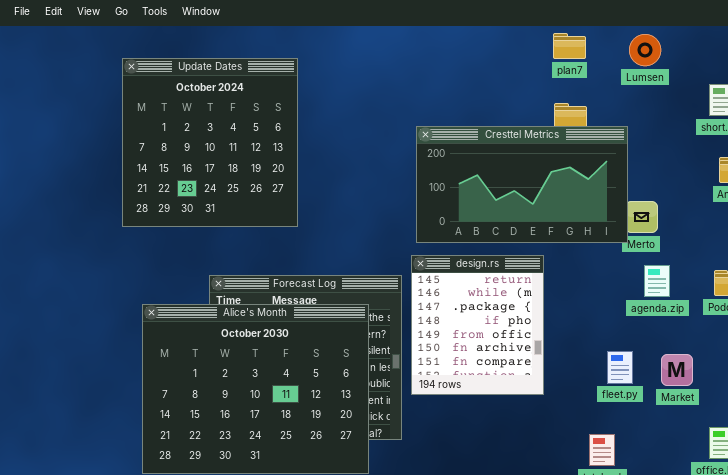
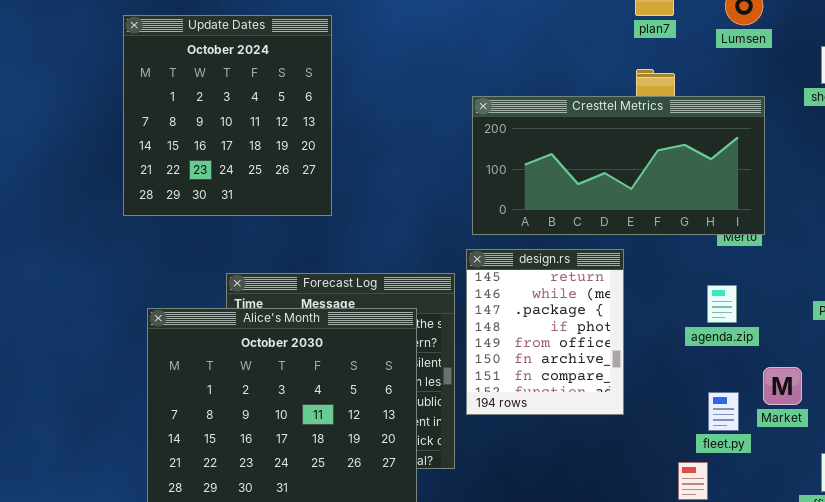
Cresttel Metrics: [416,126,628,243] -> [472,96,765,235], resized
agenda.zip: [644,265,670,297] -> [707,285,737,323], moved
fleet.py: [607,351,633,384] -> [708,392,739,431], moved

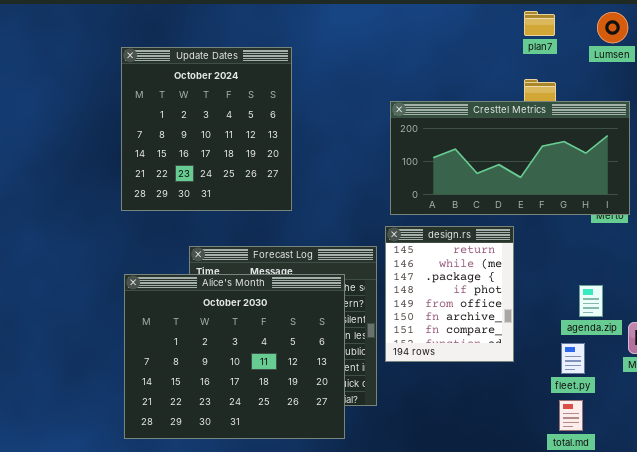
Update Dates: [123,15,332,216] -> [121,47,292,211], moved
agenda.zip: [707,285,737,323] -> [579,285,603,317], moved
fleet.py: [708,392,739,431] -> [561,343,585,374], moved

